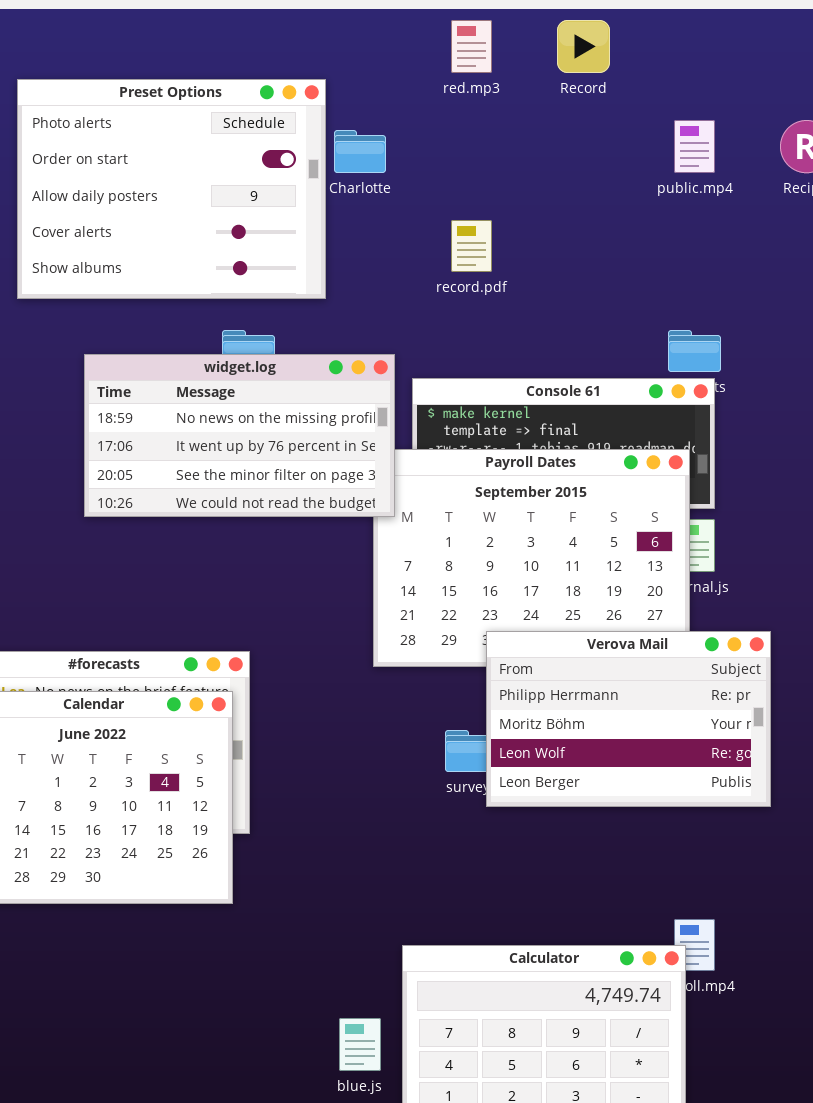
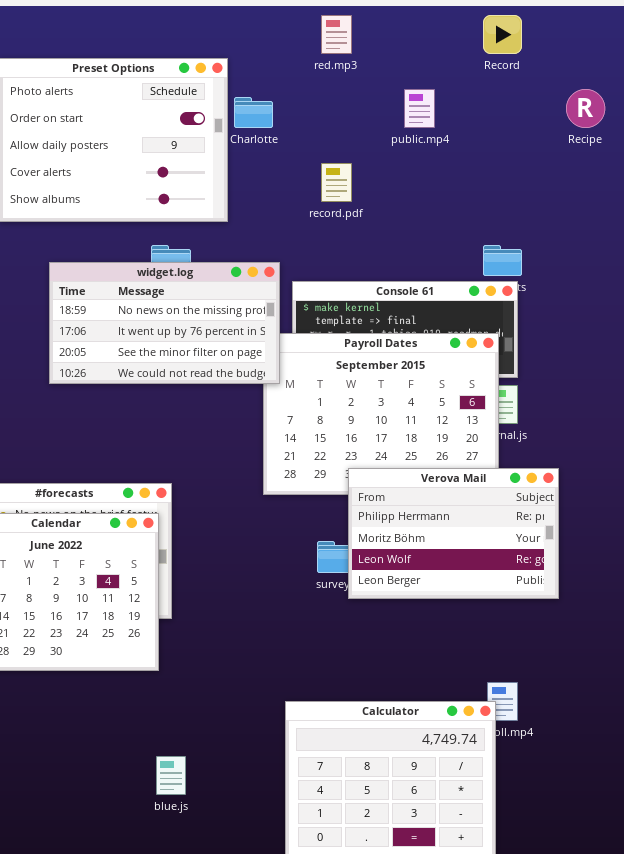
Record: [557,20,610,73] -> [483,15,522,54], moved
public.mp4: [674,120,715,173] -> [404,89,435,128], moved
blue.js: [339,1018,381,1071] -> [156,756,186,795], moved

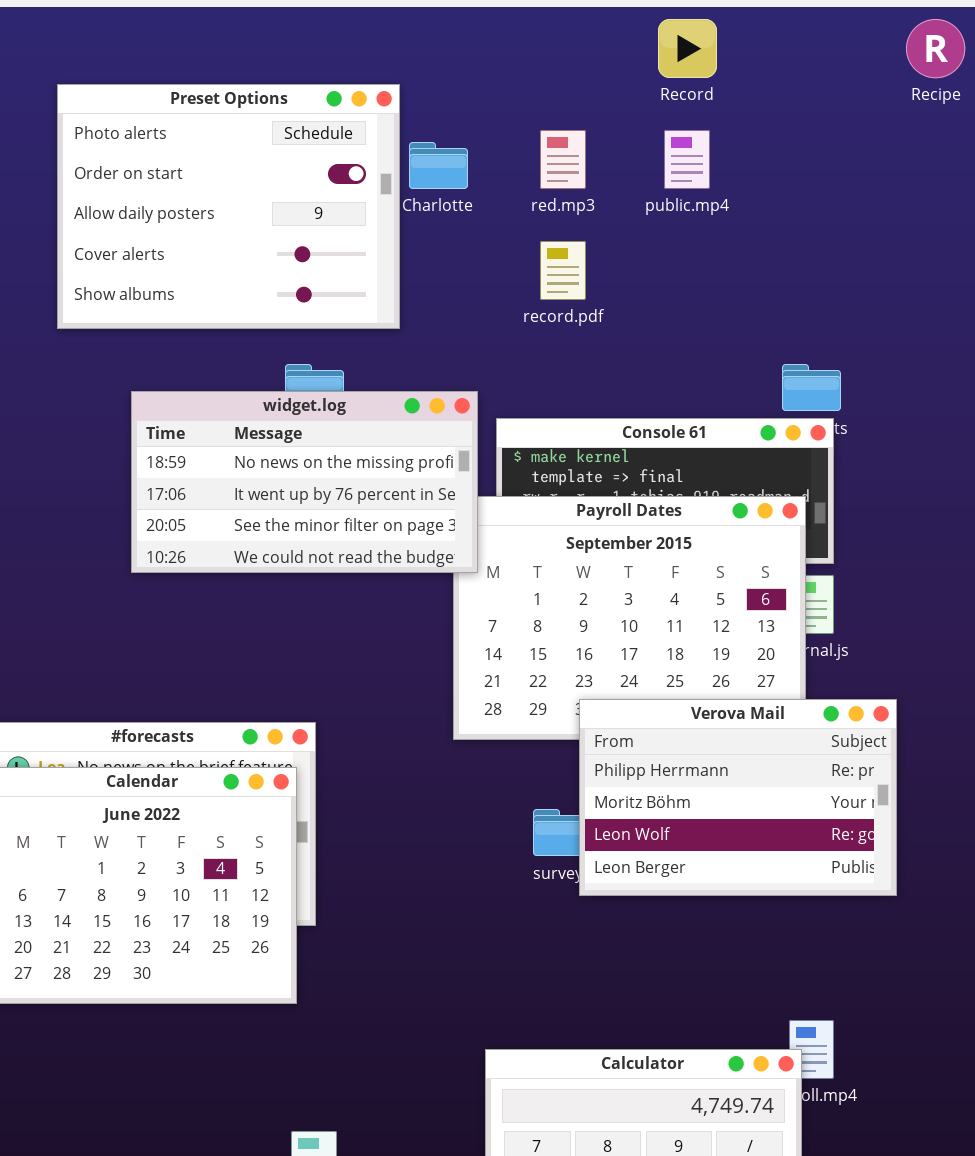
red.mp3: [321,15,352,54] -> [540,130,586,189], moved
Record: [483,15,522,54] -> [658,19,717,78], moved
Recipe: [566,89,605,128] -> [906,19,965,78], moved

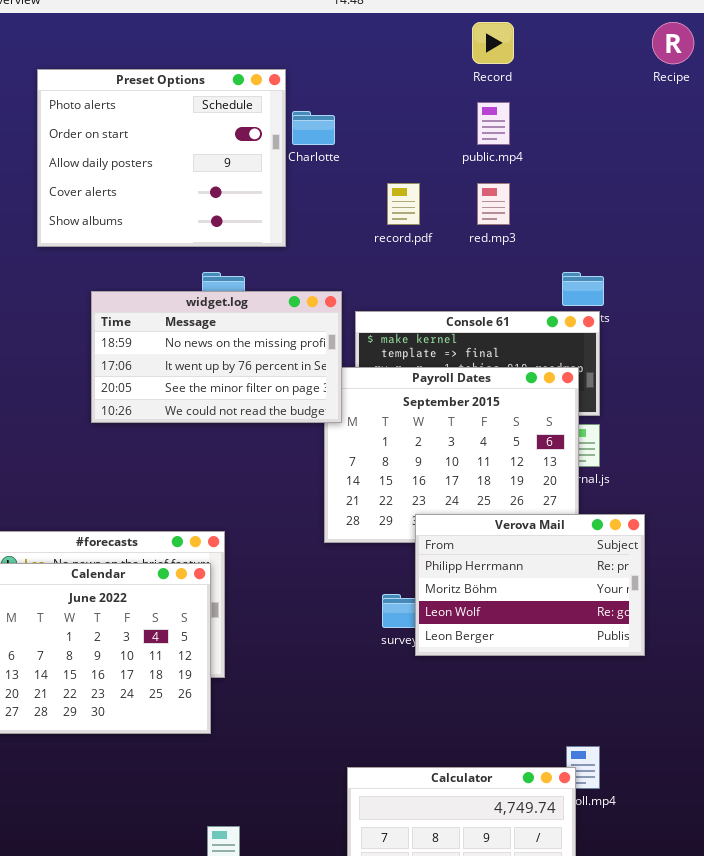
red.mp3: [540,130,586,189] -> [477,183,510,225], moved

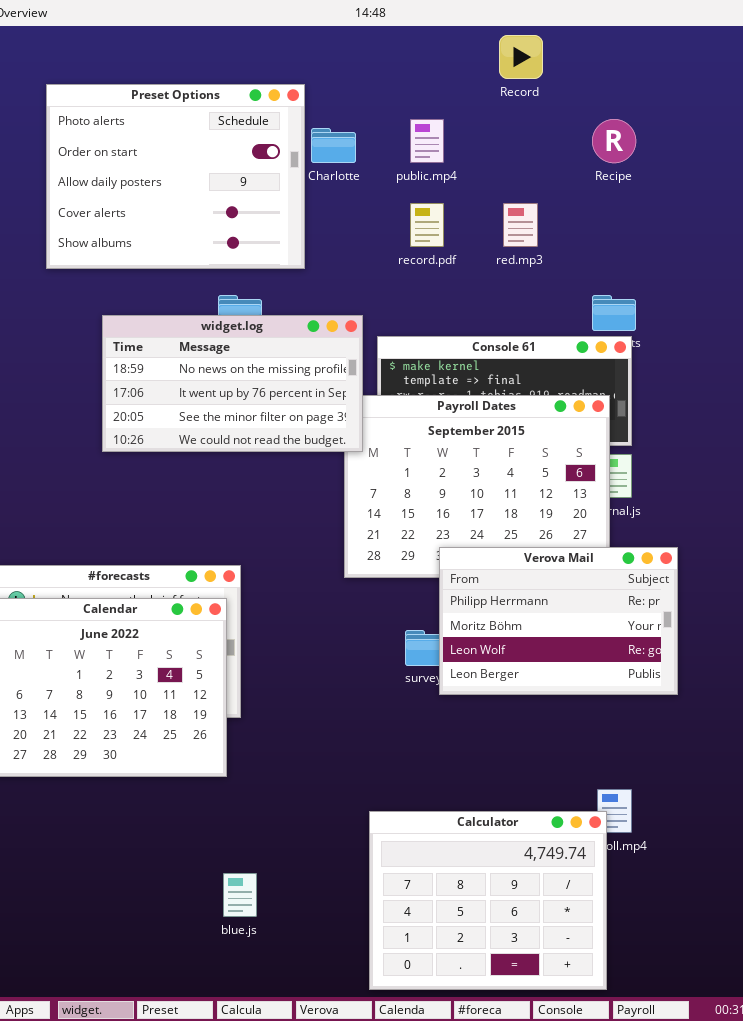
Recipe: [652,22,694,64] -> [592,119,636,163], moved
public.mp4: [477,102,510,145] -> [410,119,444,163], moved

